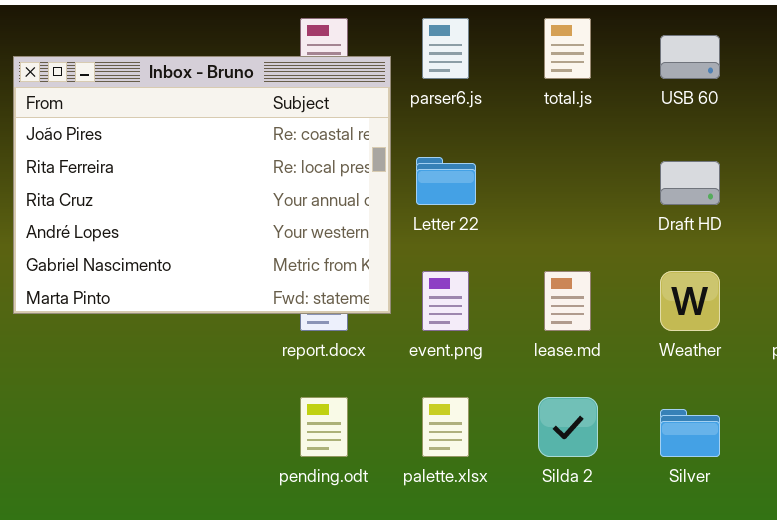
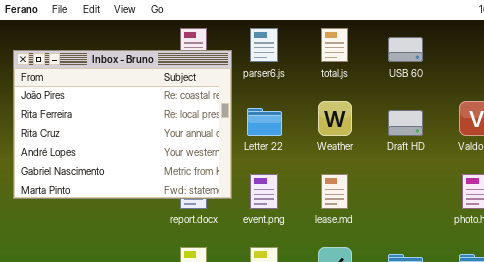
Weather: [660,271,720,331] -> [318,101,352,136], moved

